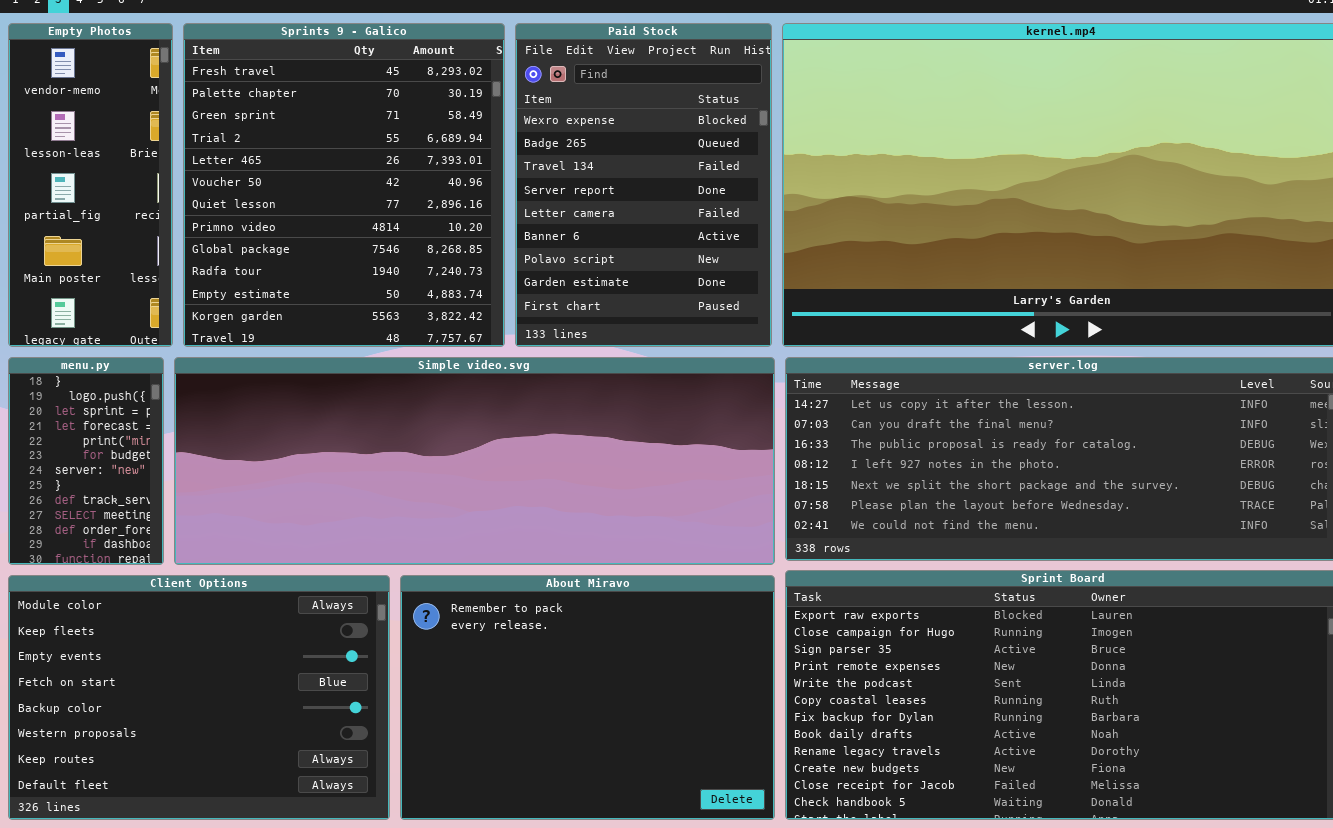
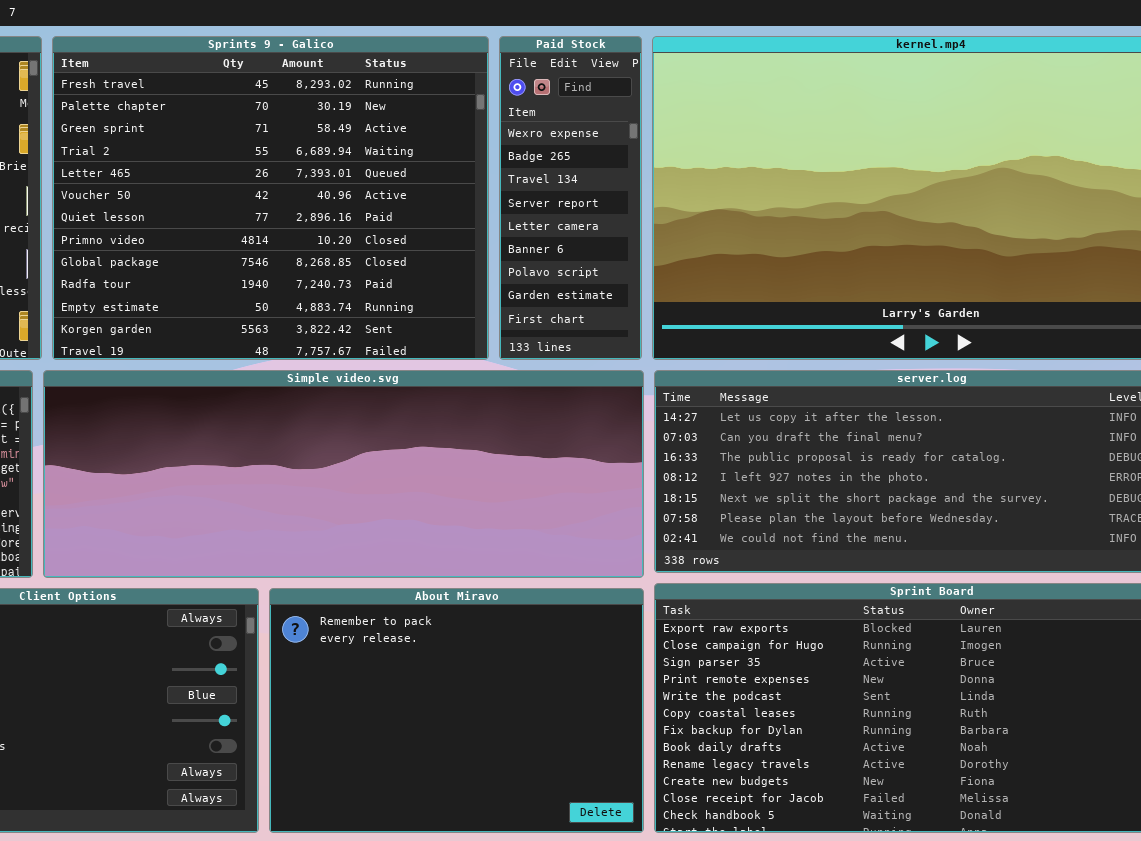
Sprints 9 - Galico: [183,23,505,347] -> [52,36,489,360], resized
Paid Stock: [515,23,772,347] -> [499,36,642,360], resized

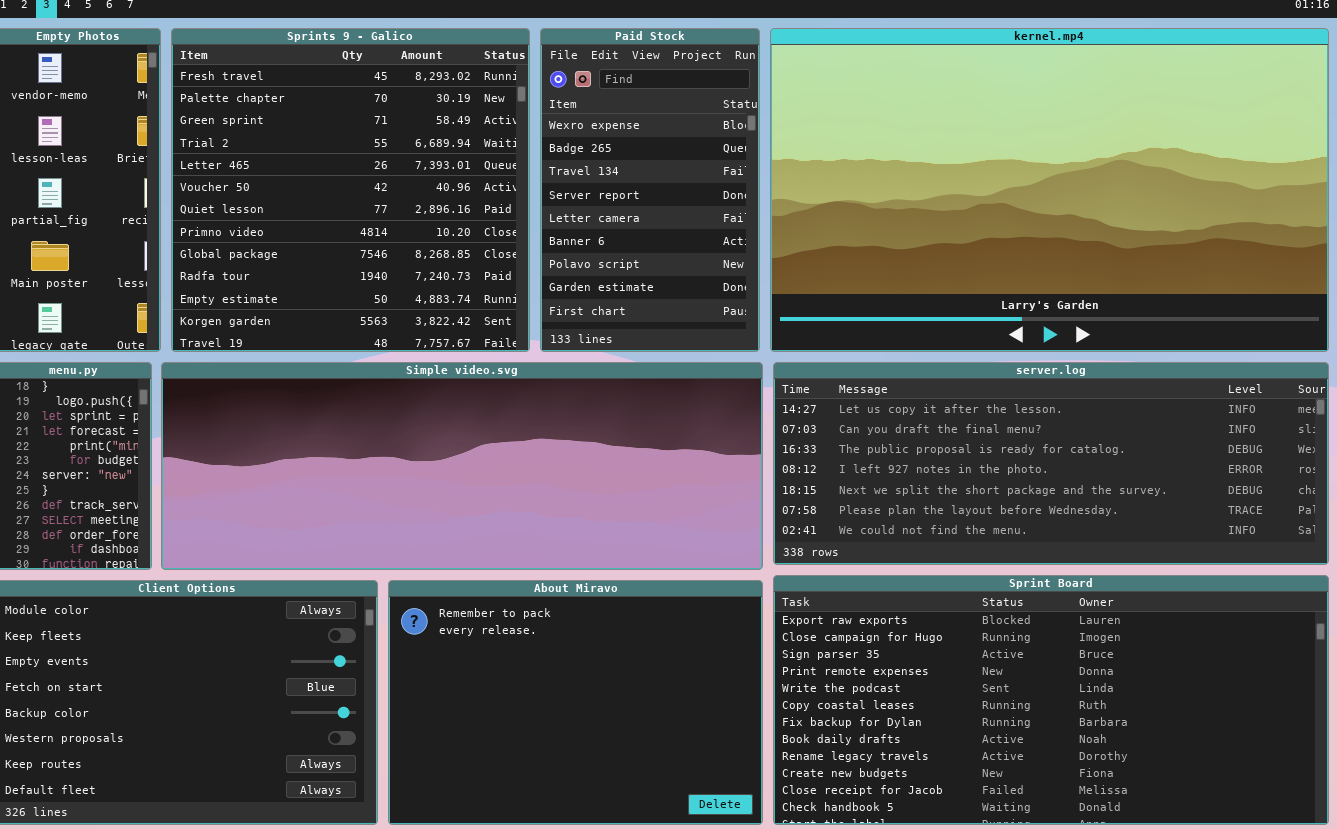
Sprints 9 - Galico: [52,36,489,360] -> [171,28,530,352], resized
Paid Stock: [499,36,642,360] -> [540,28,760,352], resized

